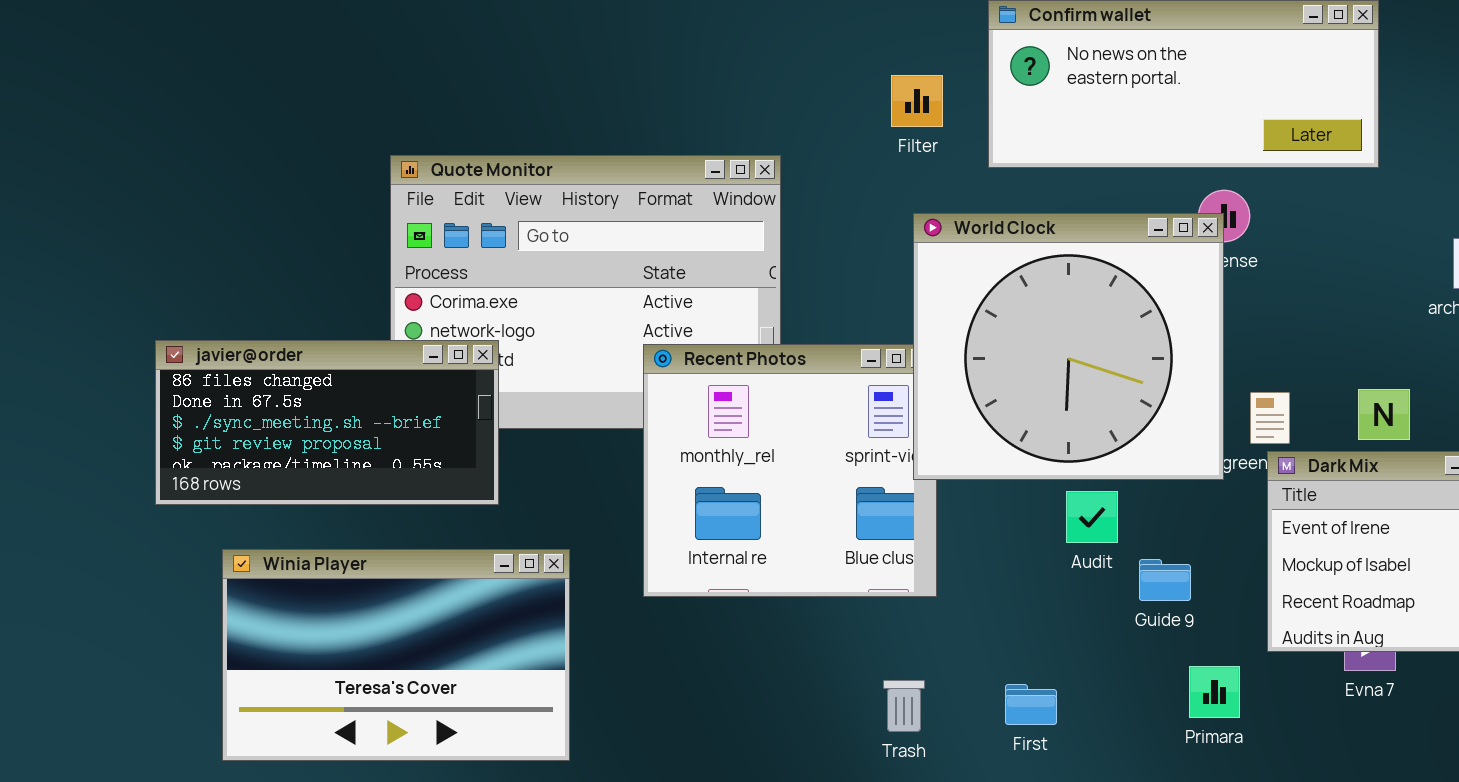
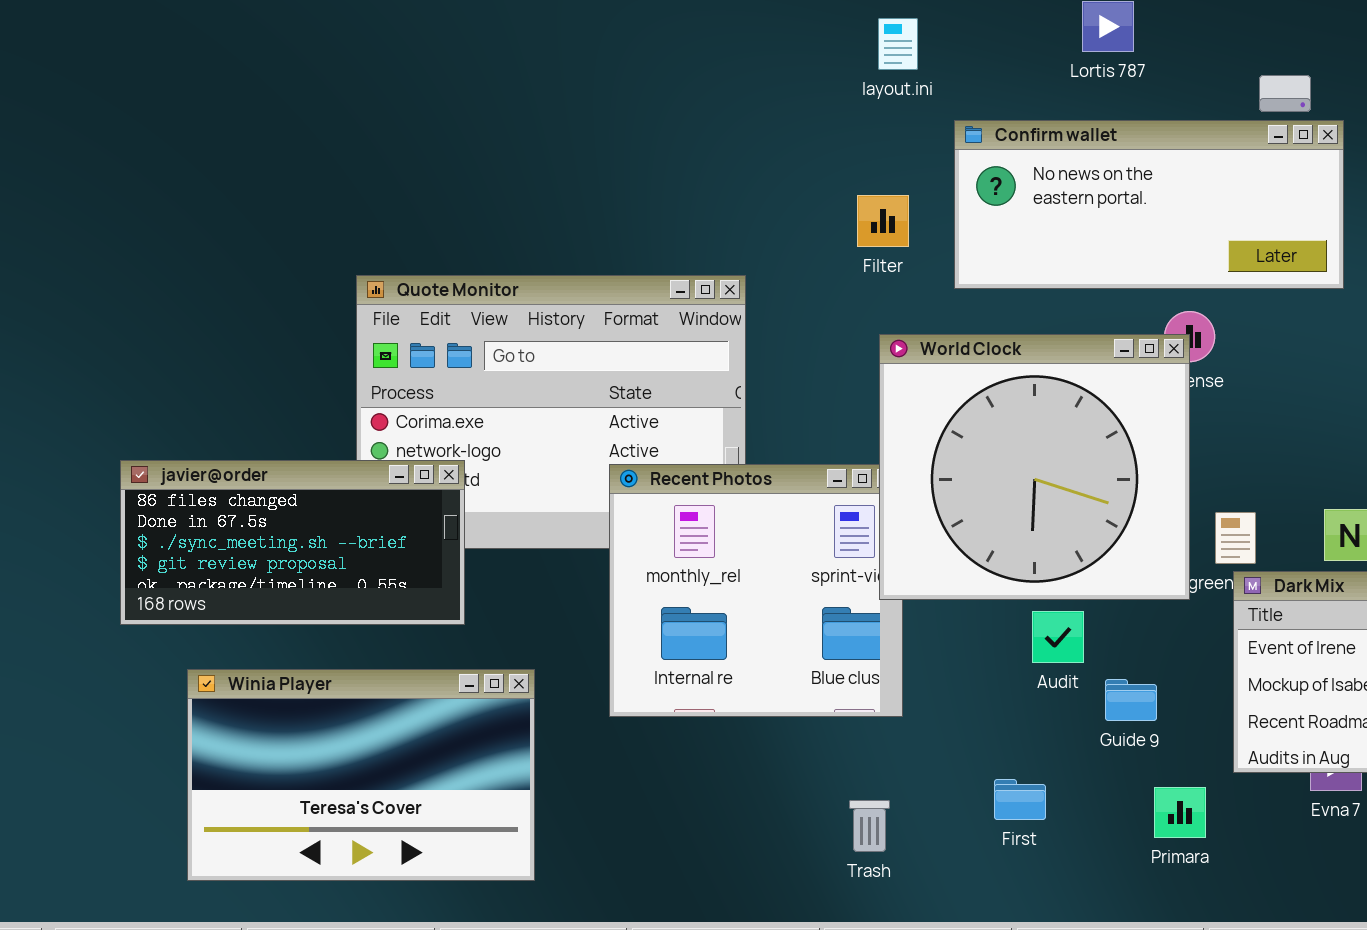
First: [1005,684,1057,725] -> [994,779,1046,820], moved

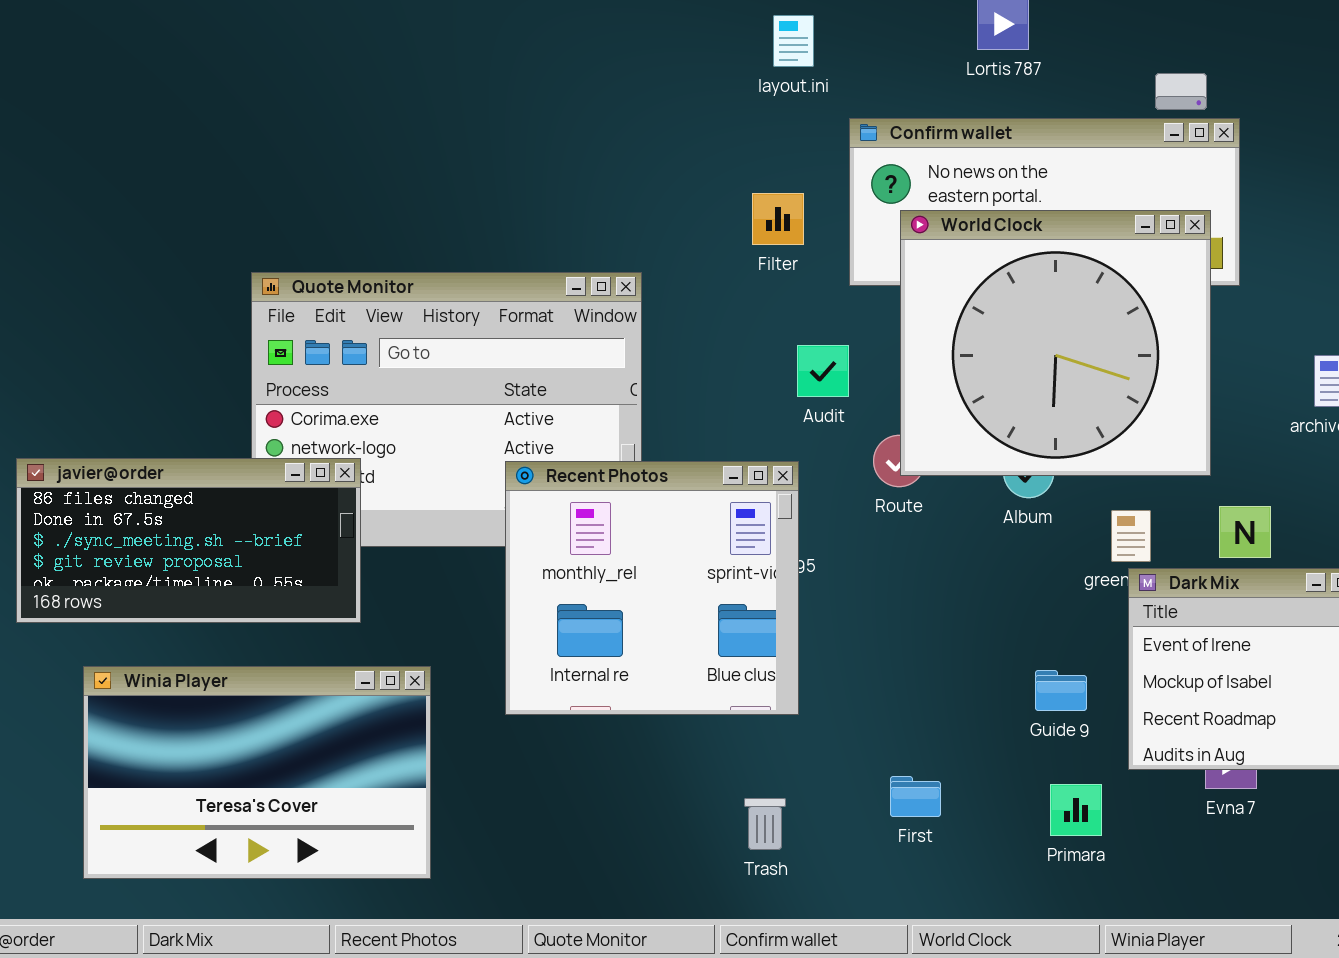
World Clock: [879,334,1190,600] -> [900,210,1211,476], moved
Audit: [1032,611,1084,663] -> [797,345,849,397], moved
Guide 9: [1105,679,1157,721] -> [1035,670,1087,711], moved

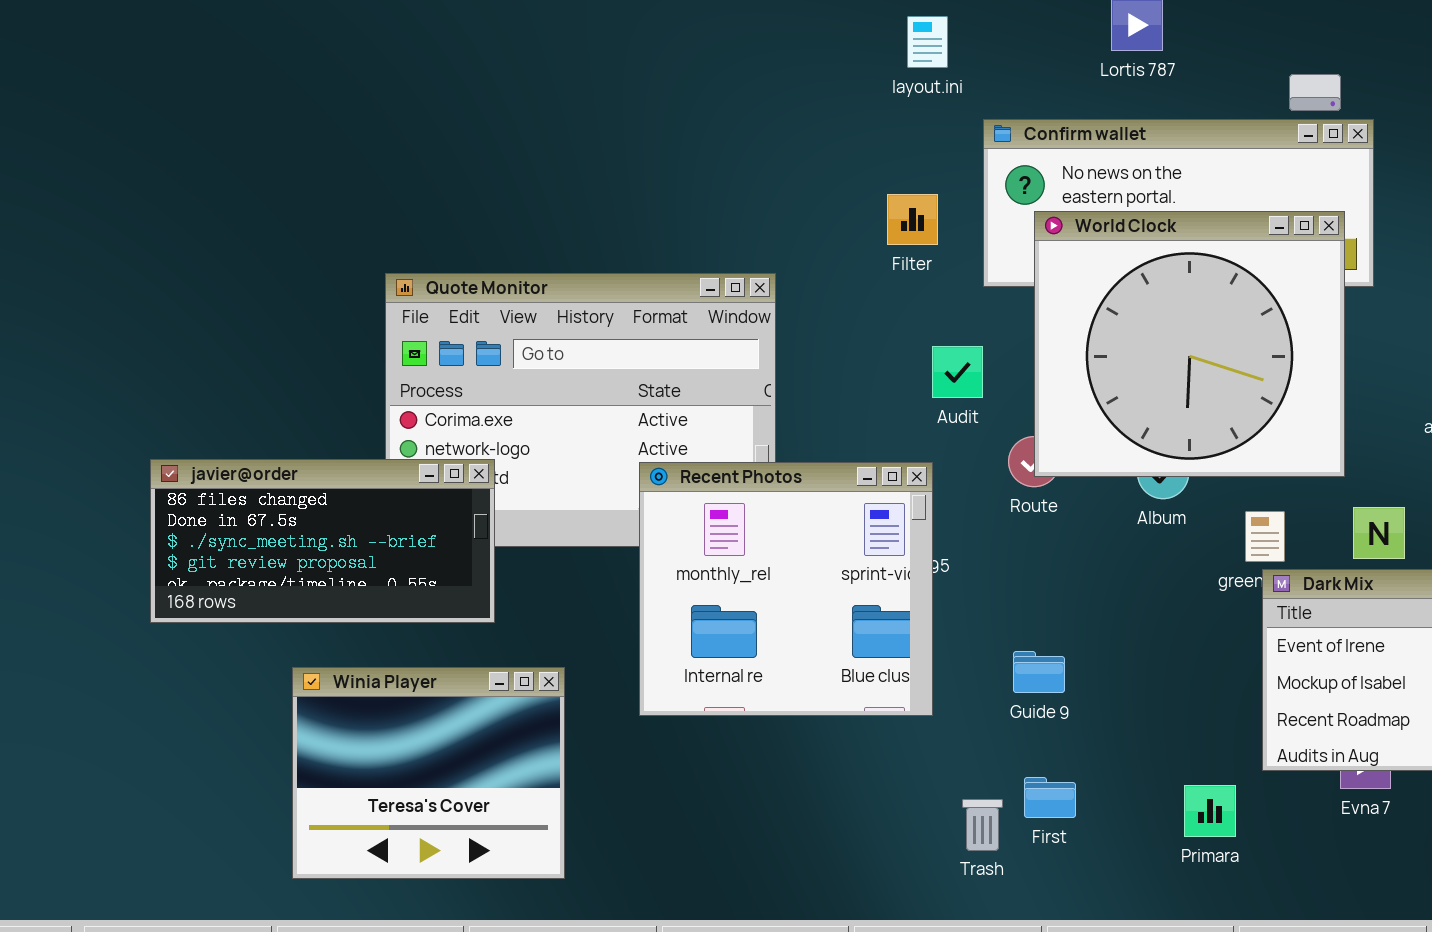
Winia Player: [83,666,431,879] -> [292,667,565,879], resized
Guide 9: [1035,670,1087,711] -> [1013,651,1065,693], moved
Trash: [744,798,786,850] -> [962,799,1003,851], moved

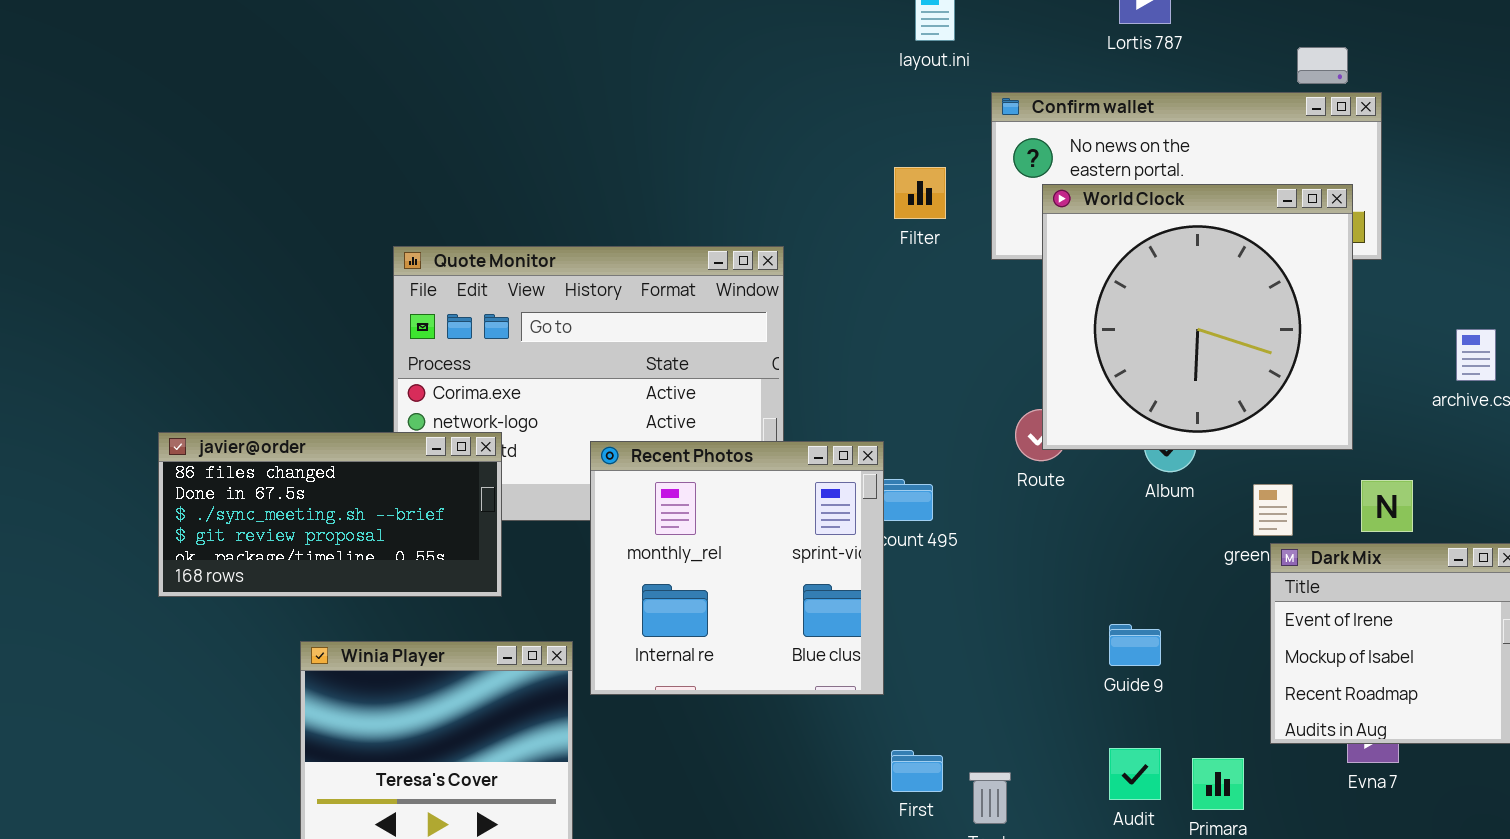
Audit: [932,346,983,398] -> [1109,748,1161,800], moved
Recent Photos: [639,462,933,716] -> [590,441,884,695], moved
Guide 9: [1013,651,1065,693] -> [1109,624,1161,666], moved
First: [1024,777,1076,818] -> [891,750,943,792], moved

